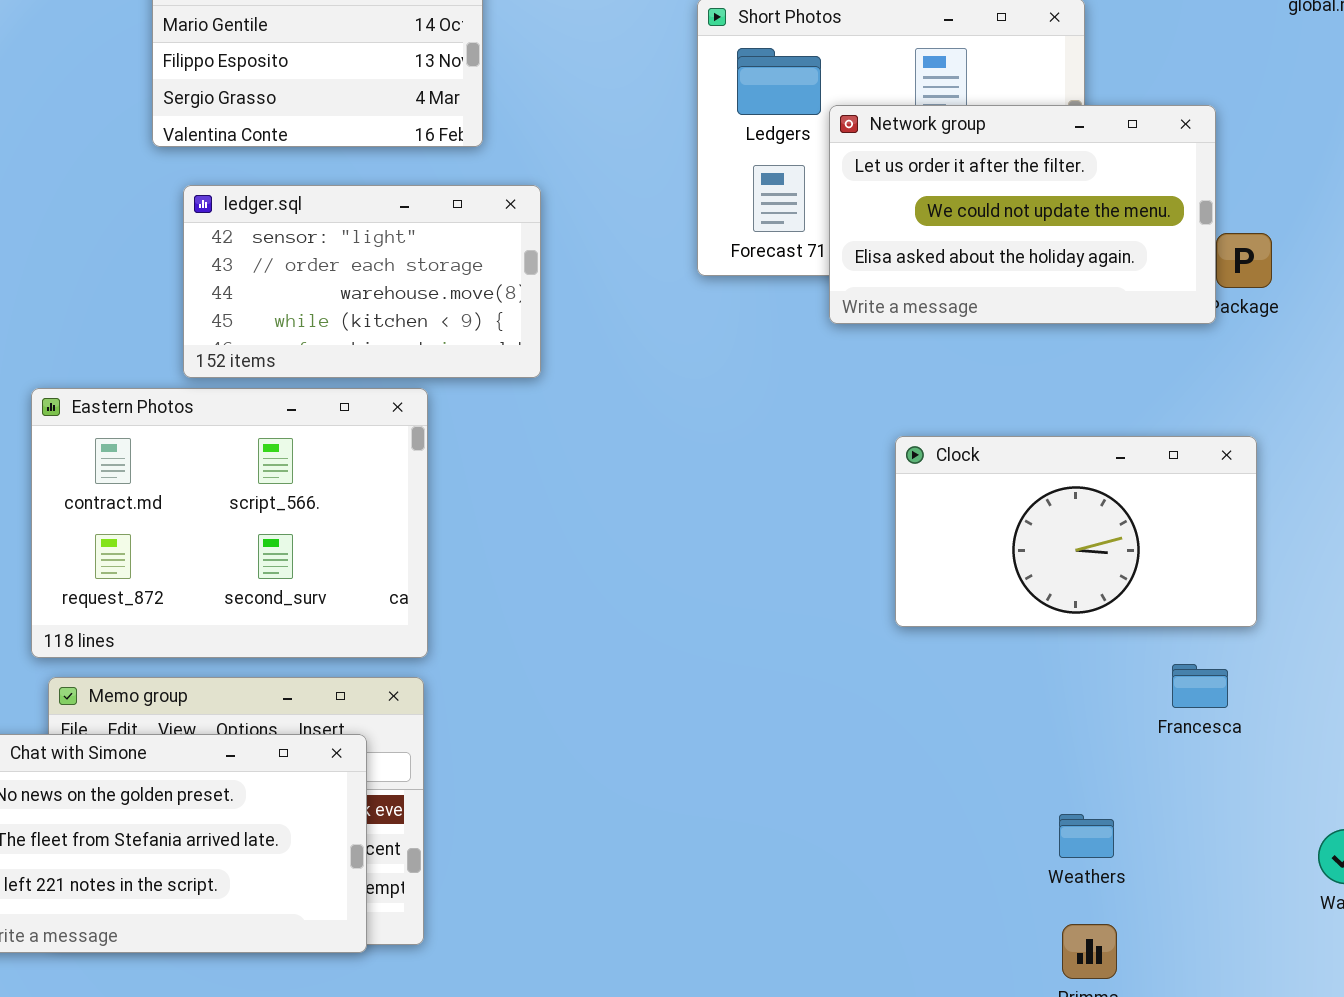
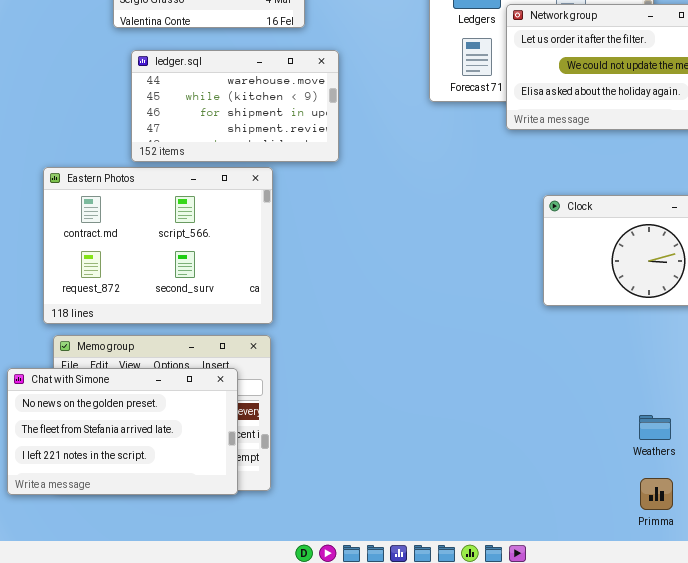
ledger.sql: [183,185,541,378] -> [131,50,339,162], scrolled down 2 rows

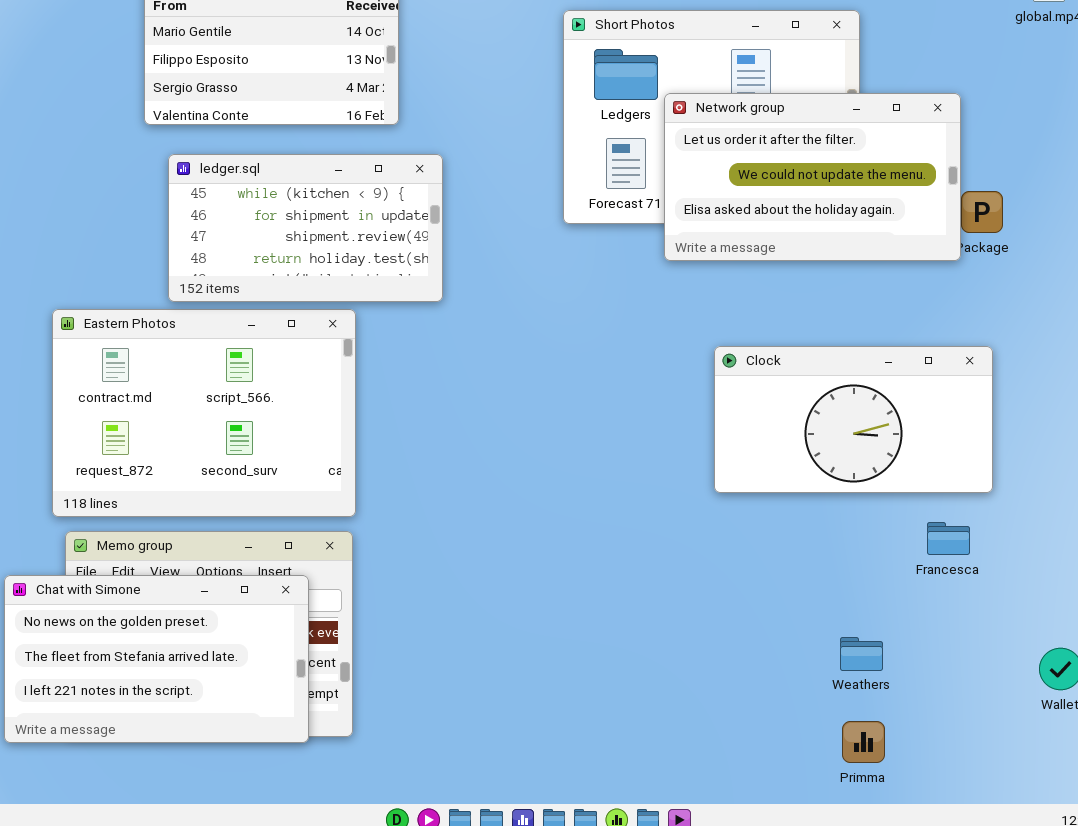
ledger.sql: [131,50,339,162] -> [168,154,443,302], scrolled down 1 row

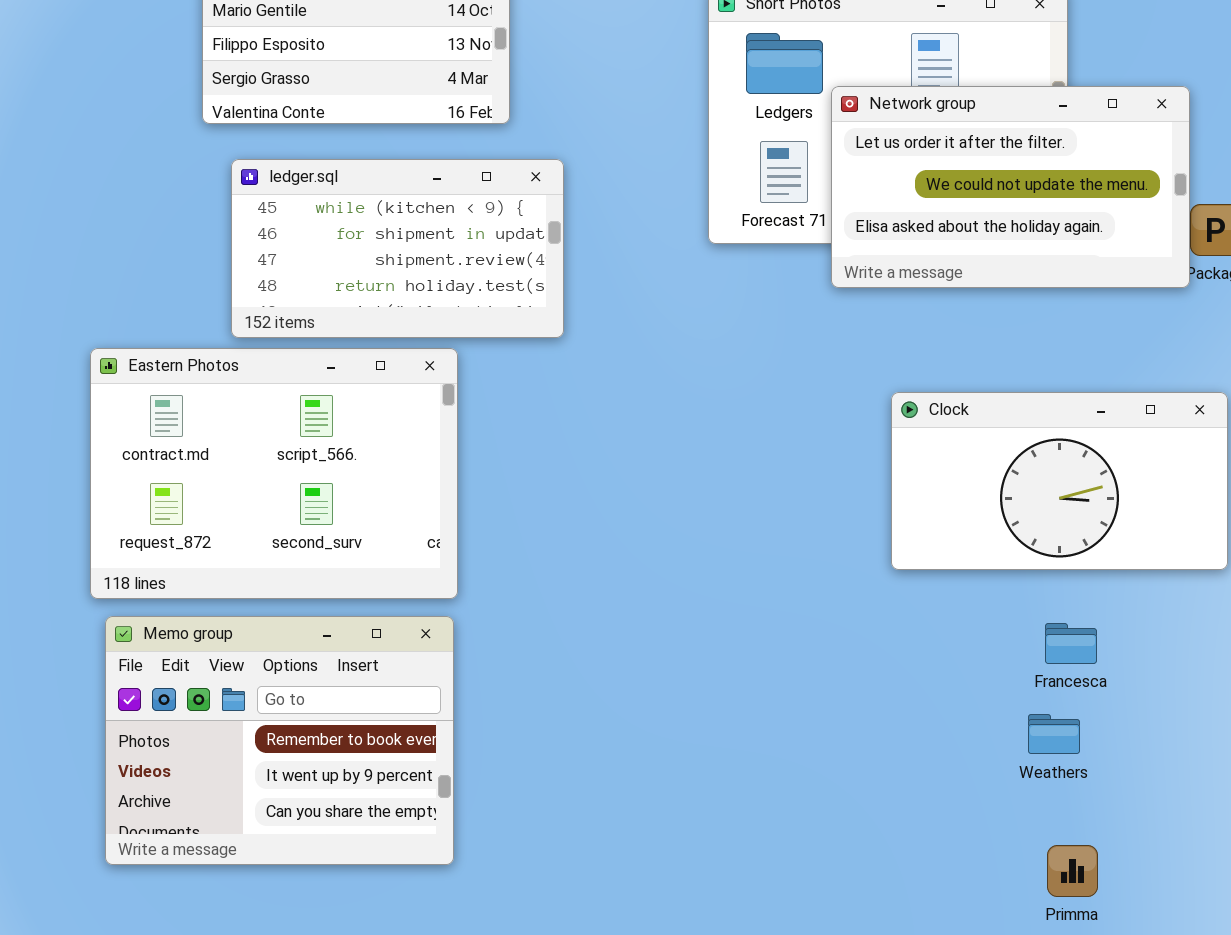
Francesca: [927,522,970,555] -> [1045,623,1097,664], moved
Chat with Simone: [4,575,309,743] -> none, closed
Weathers: [840,637,883,671] -> [1028,714,1080,754], moved

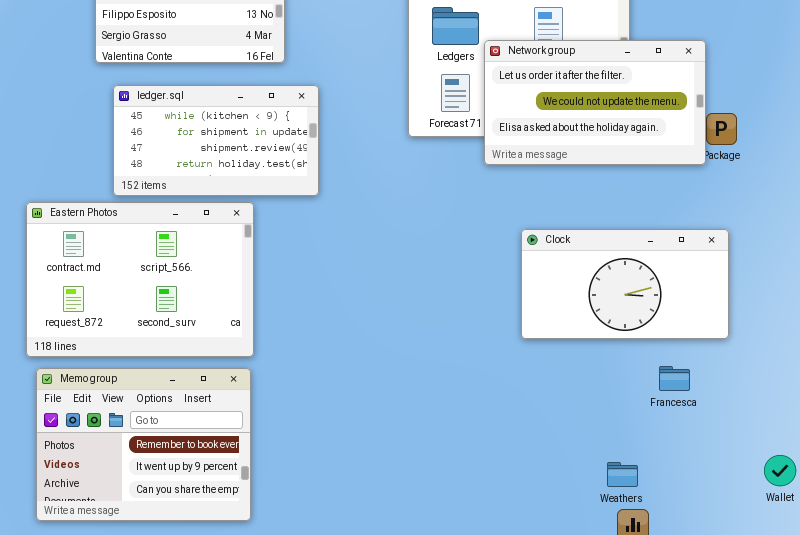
Francesca: [1045,623,1097,664] -> [659,366,690,391], moved
Weathers: [1028,714,1080,754] -> [607,462,638,487], moved

